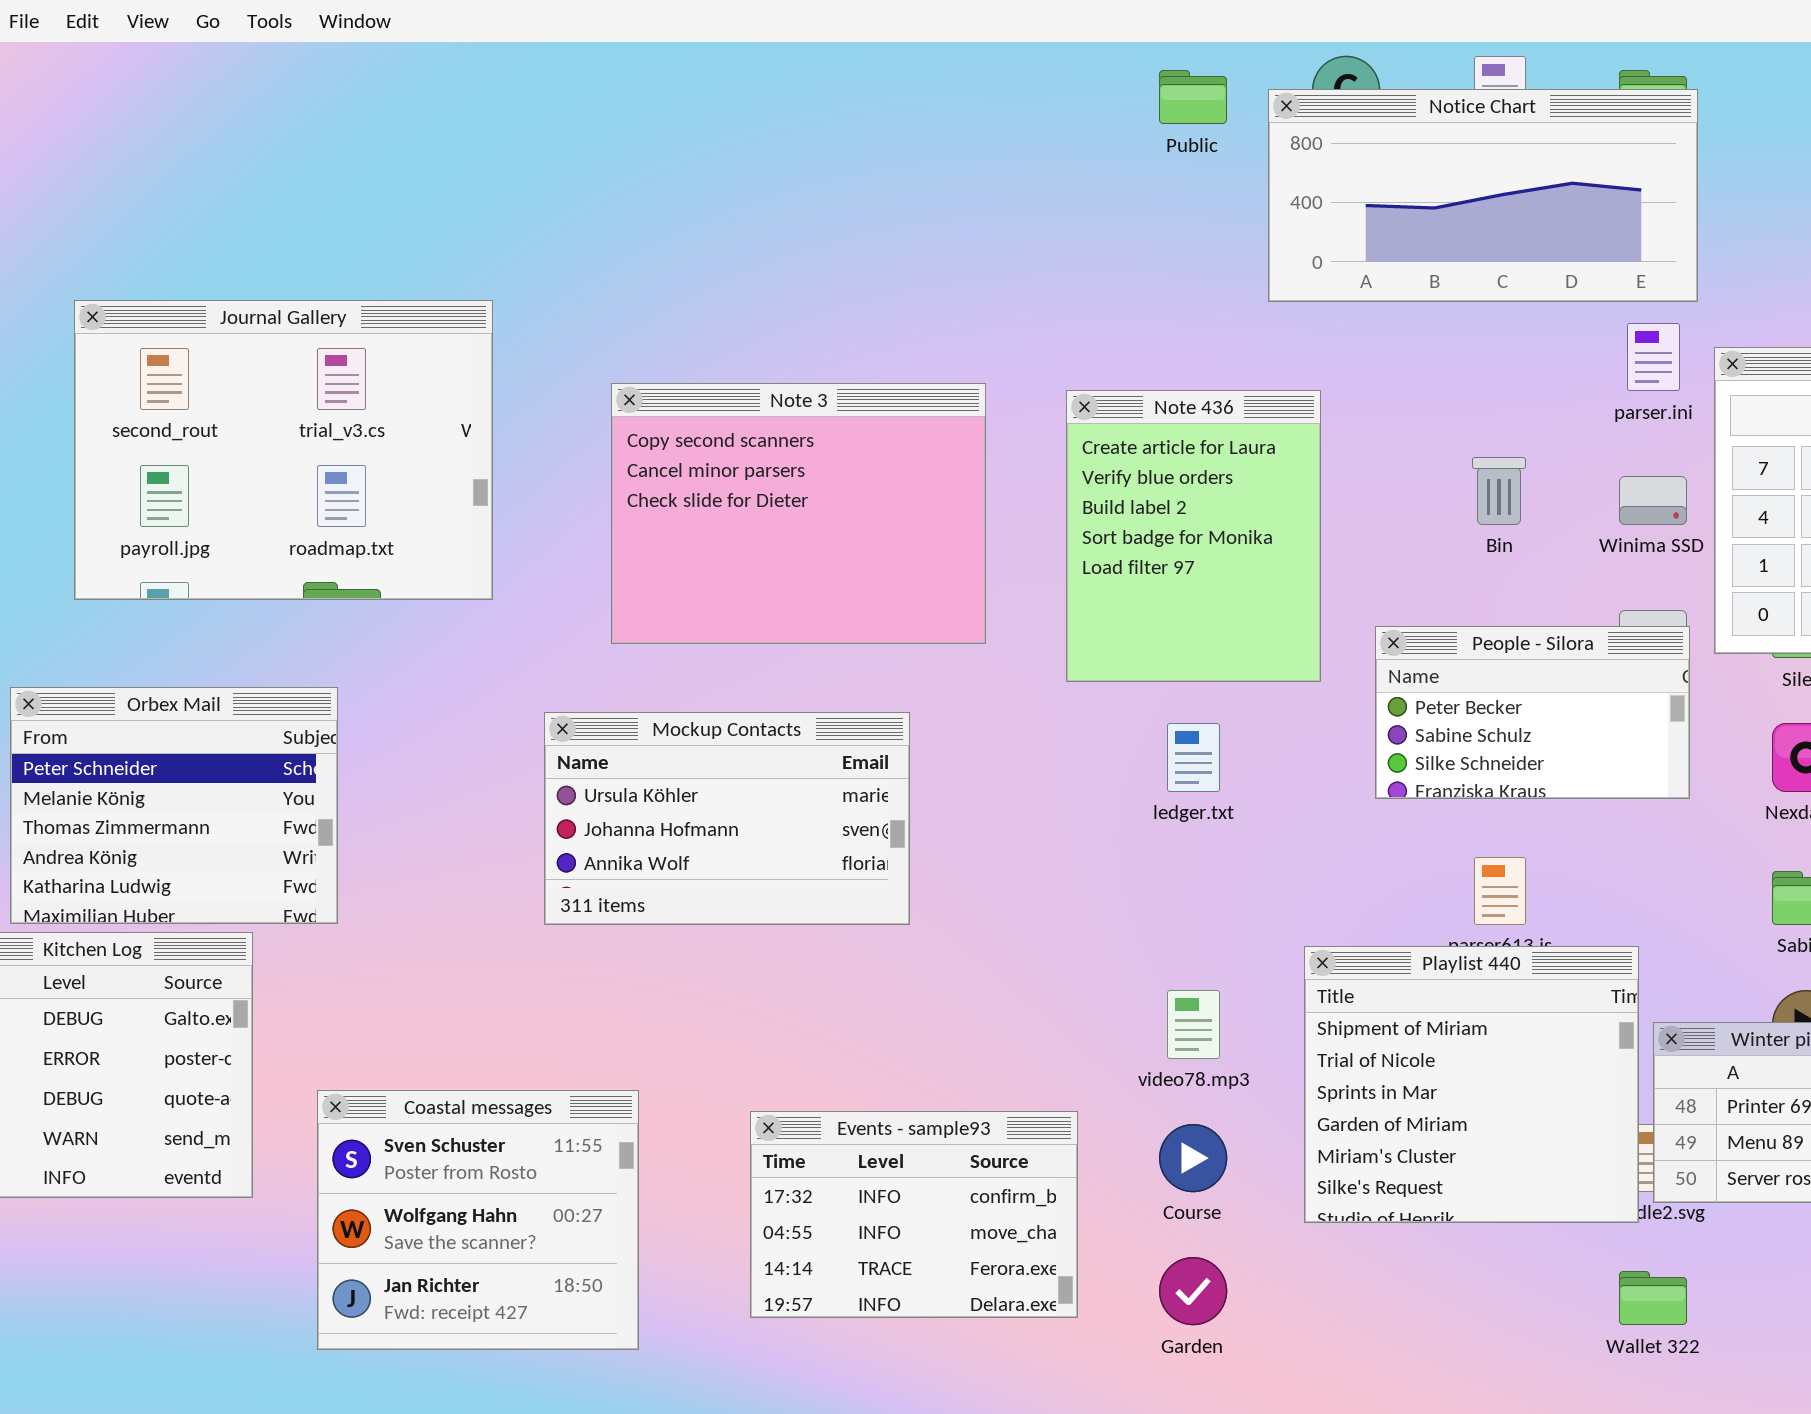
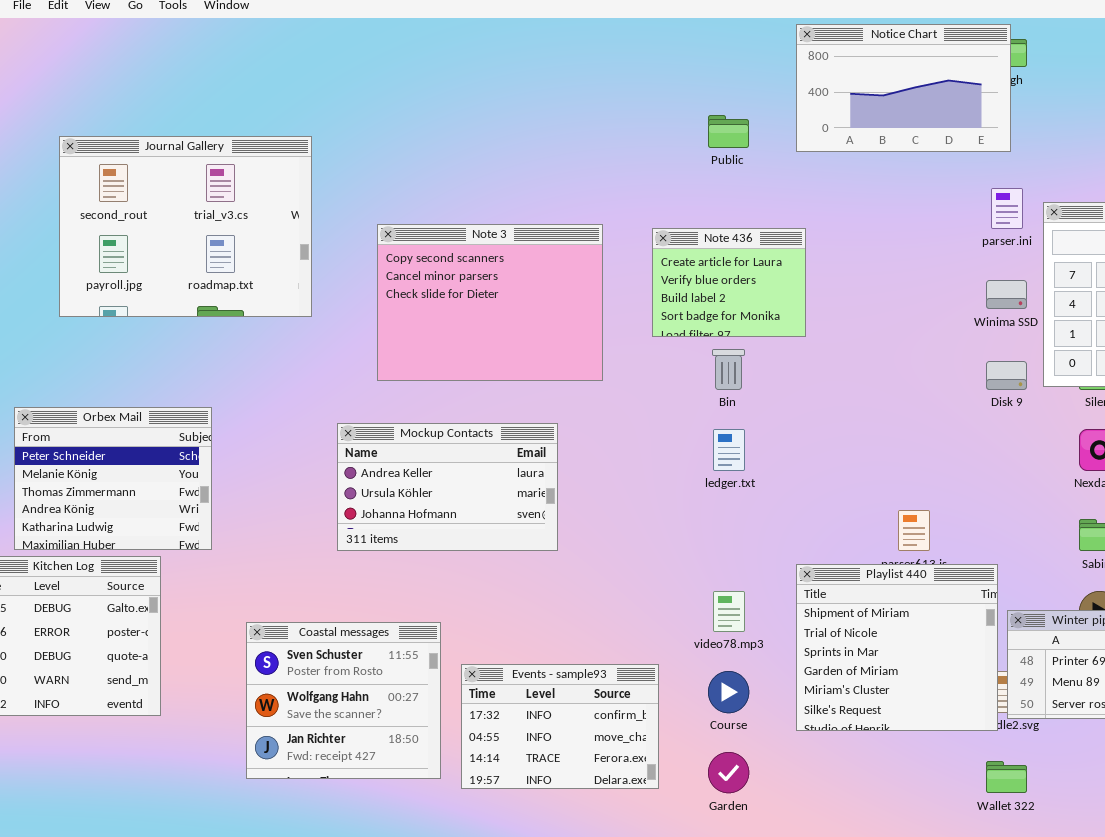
Public: [1159,70,1227,124] -> [708,115,749,148], moved
Notice Chart: [1268,89,1698,302] -> [796,24,1011,152], moved, resized
Journal Gallery: [74,300,493,600] -> [59,136,312,317], moved
Note 436: [1066,390,1321,682] -> [652,228,806,337], resized
Bin: [1472,457,1526,525] -> [712,349,745,390], moved
People - Silora: [1375,626,1690,799] -> none, closed
Mockup Contacts: [544,712,910,925] -> [337,423,558,551], scrolled up 1 row
Coastal messages: [317,1090,639,1350] -> [246,622,441,779], moved

